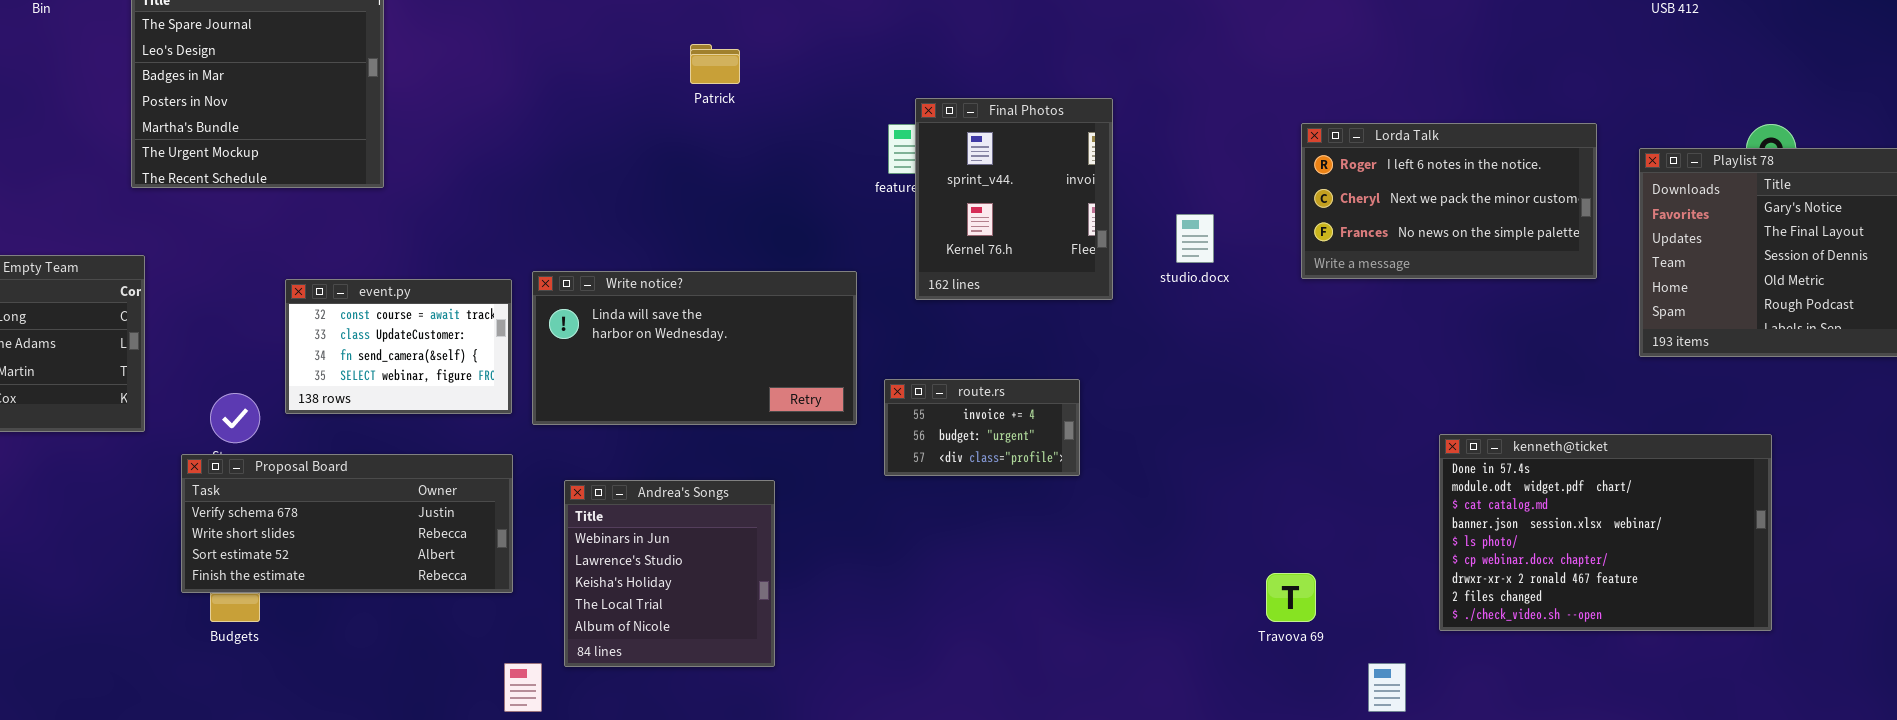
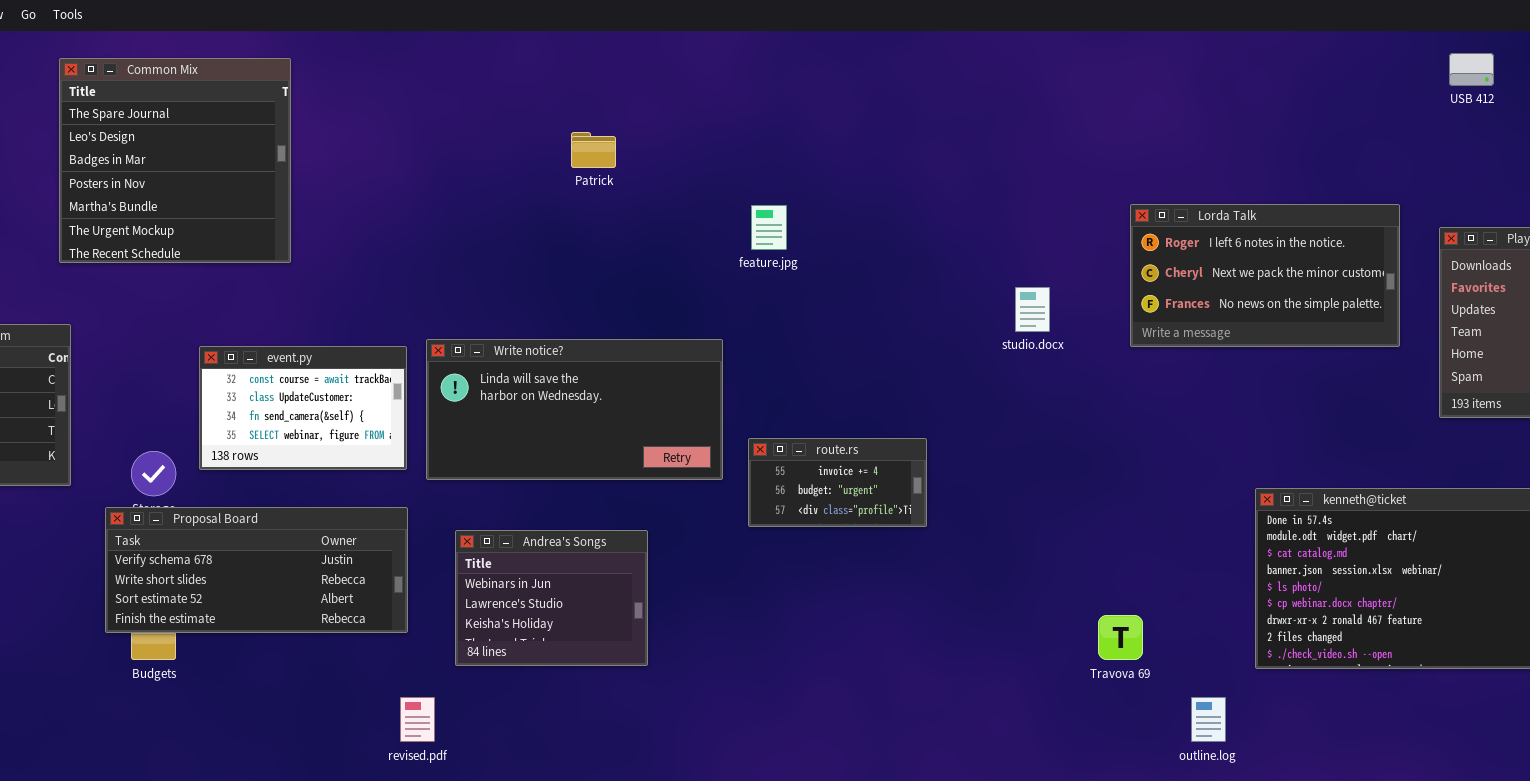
Final Photos: [915,98,1113,300] -> none, closed
Andrea's Songs: [564,480,775,667] -> [455,530,648,666], resized

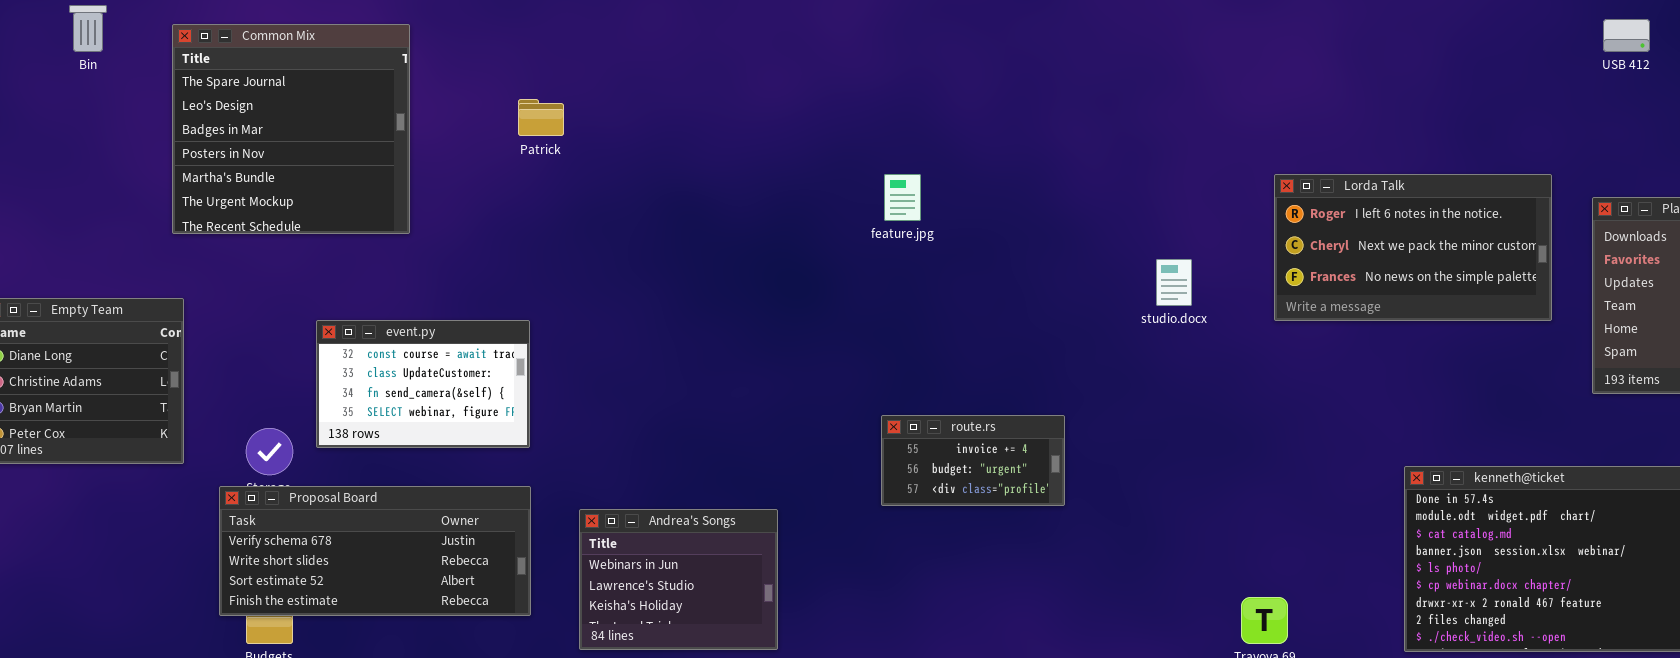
Patrick: [571,132,616,168] -> [518,99,564,136], moved
Write notice?: [426,339,723,480] -> none, closed

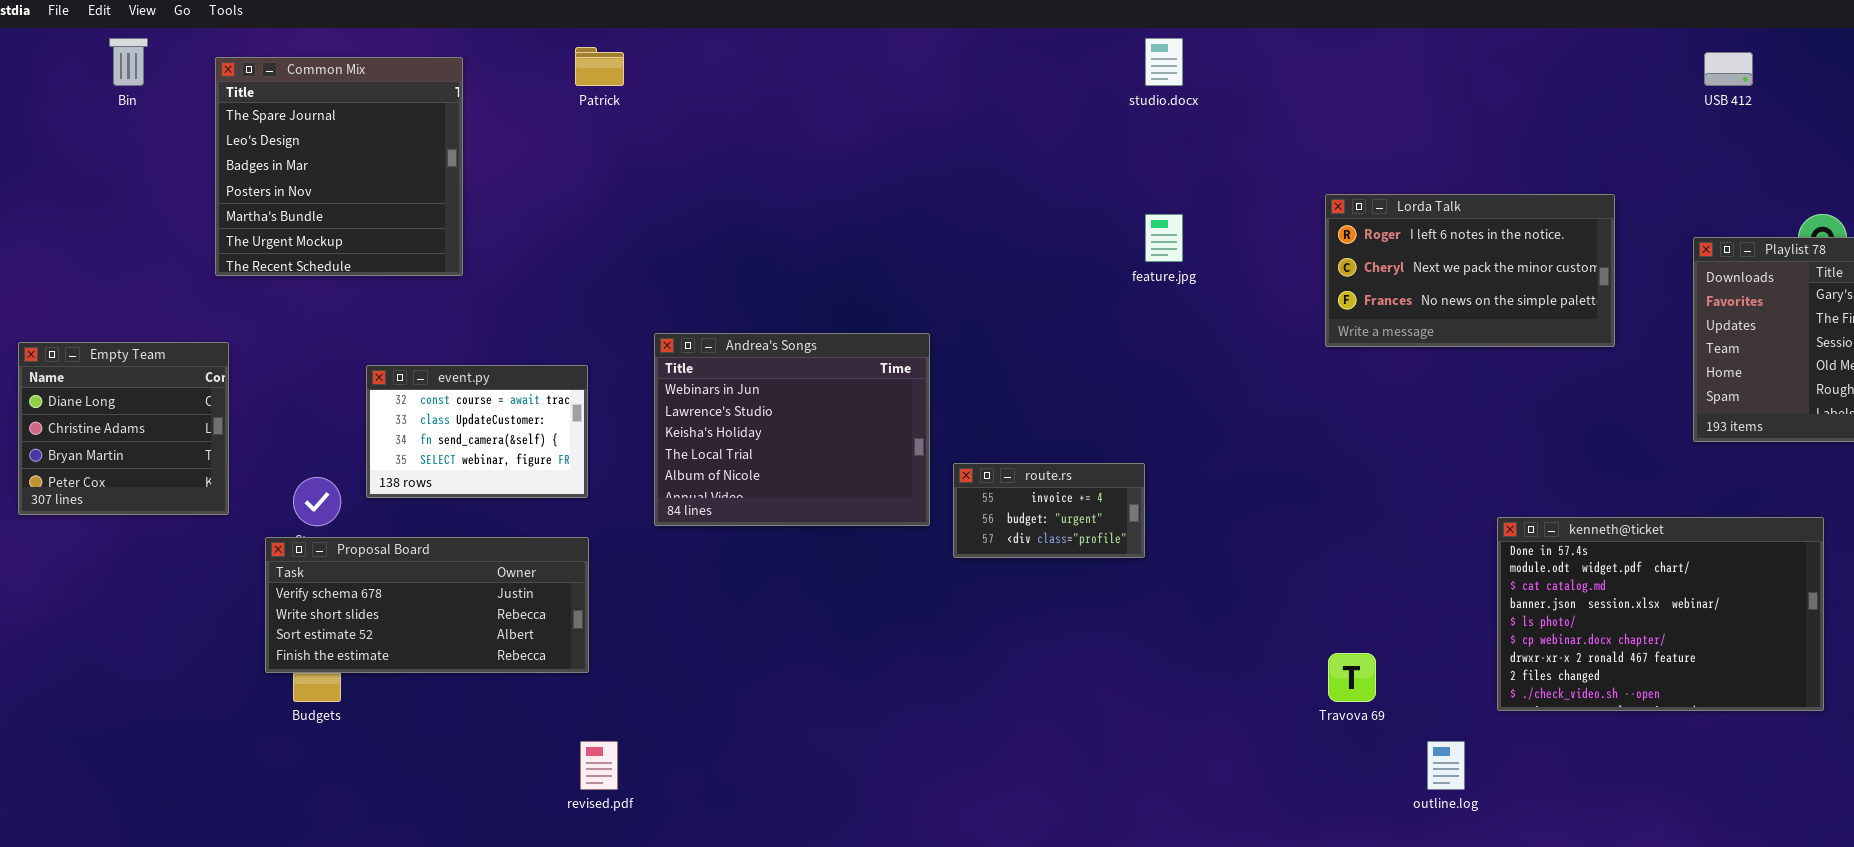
Patrick: [518,99,564,136] -> [575,47,624,86], moved
Lorda Talk: [1274,174,1552,321] -> [1325,194,1615,347], moved
feature.jpg: [884,174,921,221] -> [1145,214,1183,262], moved
studio.docx: [1156,259,1192,306] -> [1145,38,1183,86], moved
Andrea's Songs: [579,509,778,650] -> [654,333,930,526], moved, resized

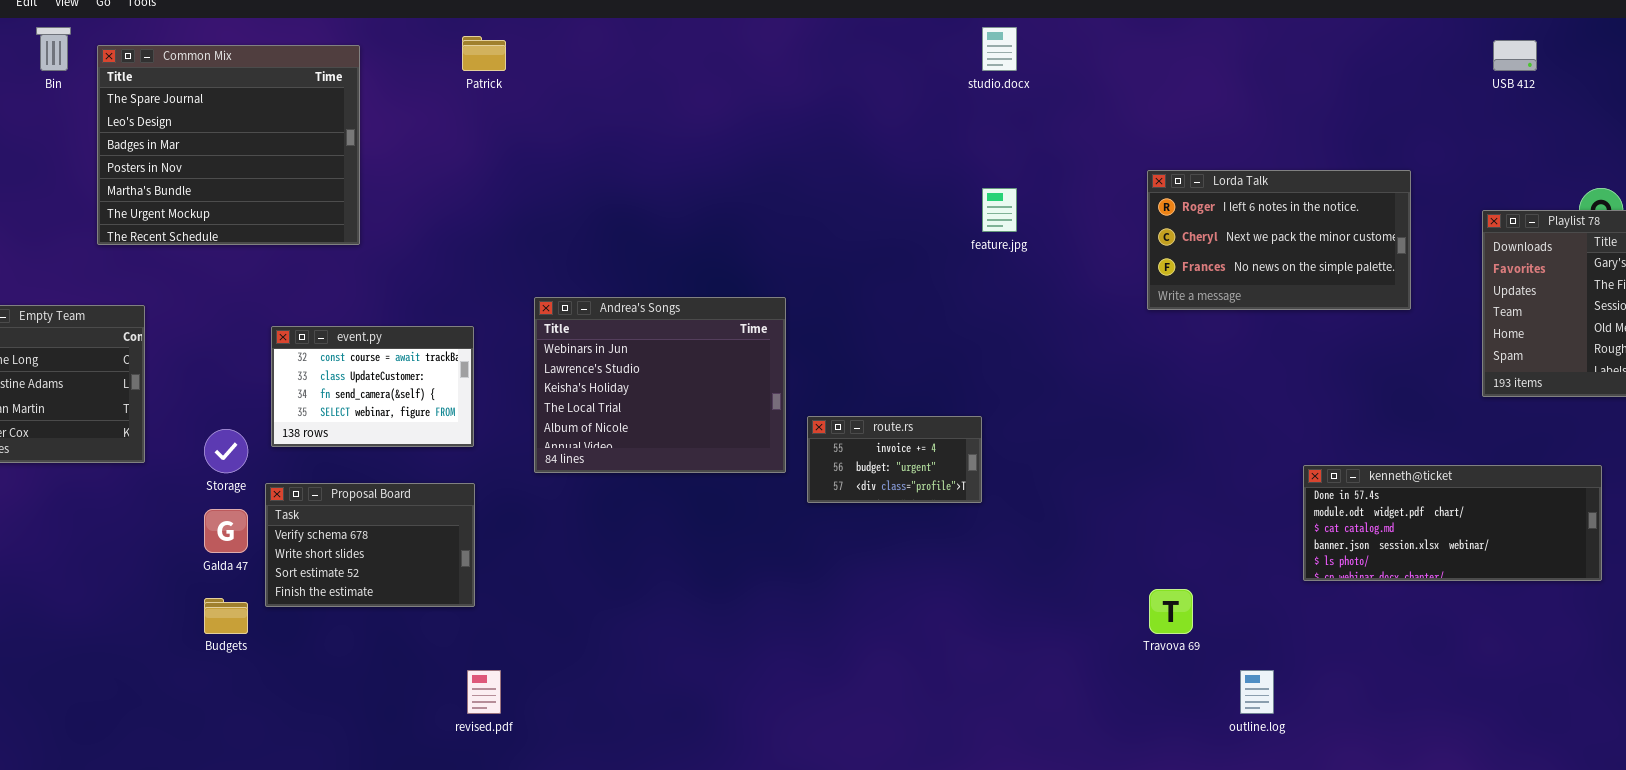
Common Mix: [215,57,463,276] -> [97,45,360,245], resized
kenneth@ticket: [1497,517,1824,711] -> [1303,465,1602,581], resized
Proposal Board: [265,537,589,673] -> [265,483,475,607], resized

